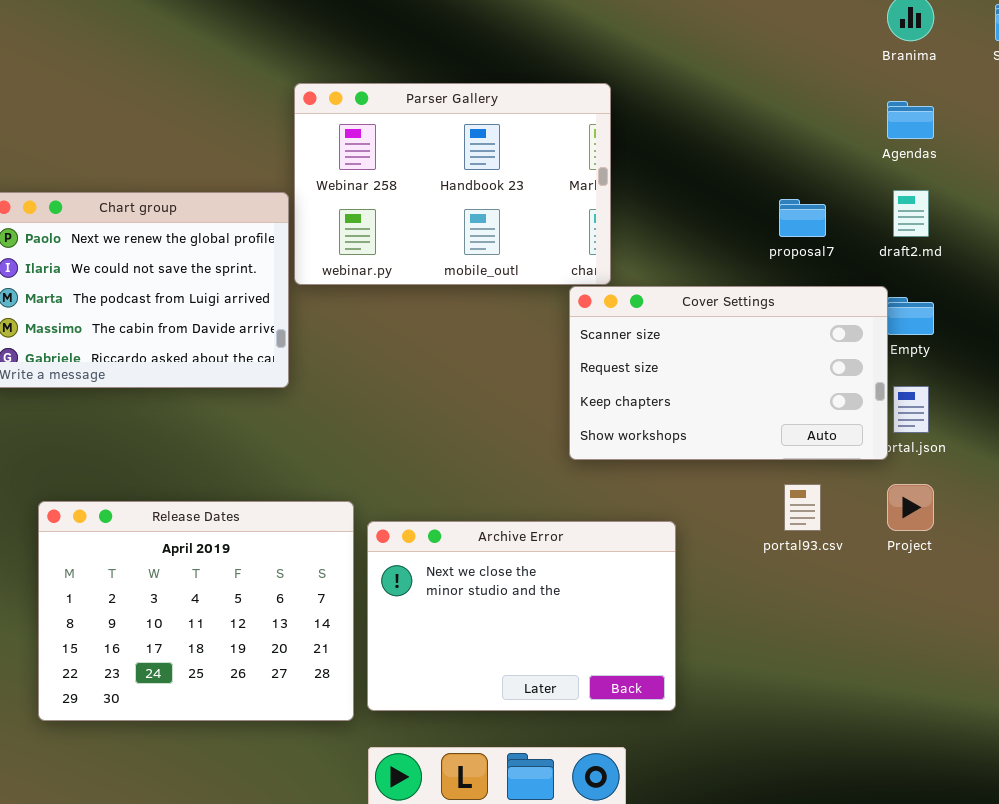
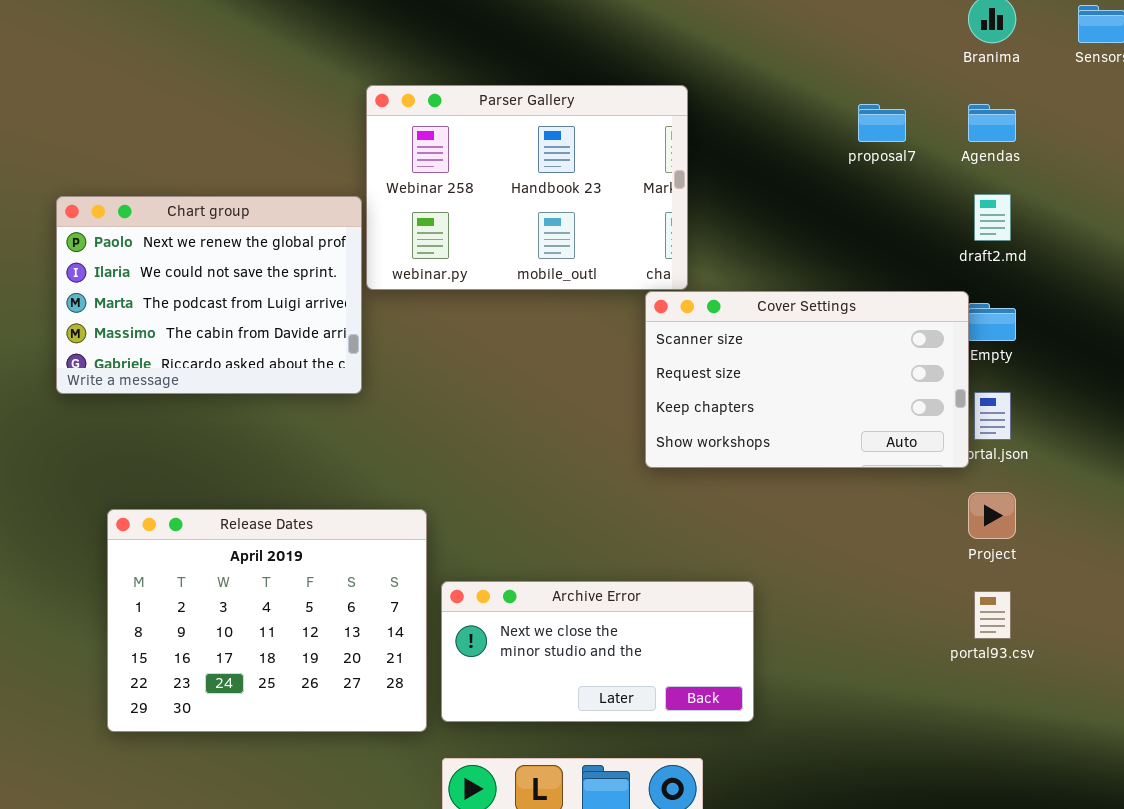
proposal7: [779,199,826,237] -> [858,104,906,142], moved
portal93.csv: [784,484,821,531] -> [974,591,1011,639], moved
Archive Error: [367,521,676,711] -> [441,581,754,722], resized

